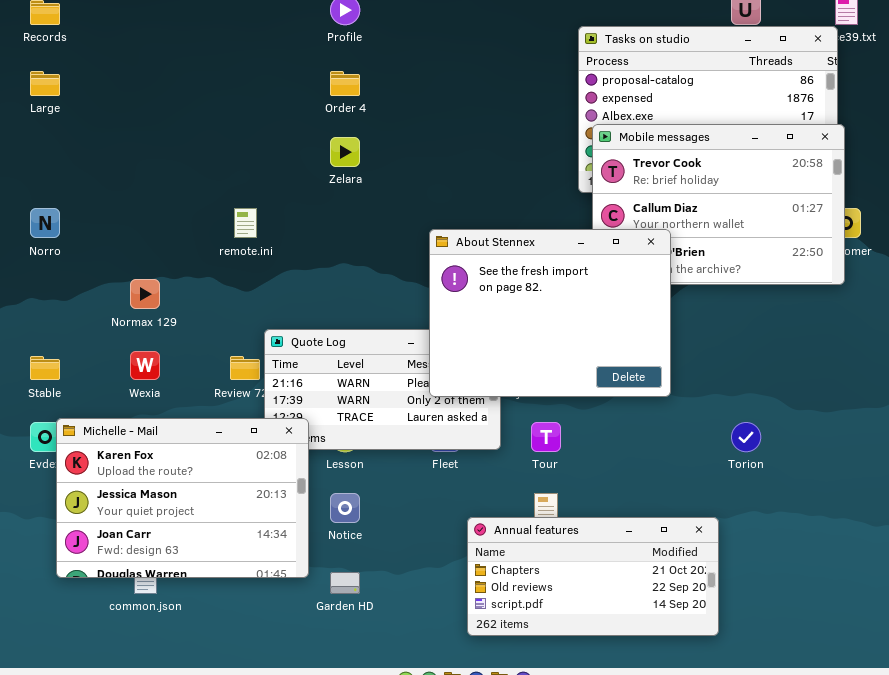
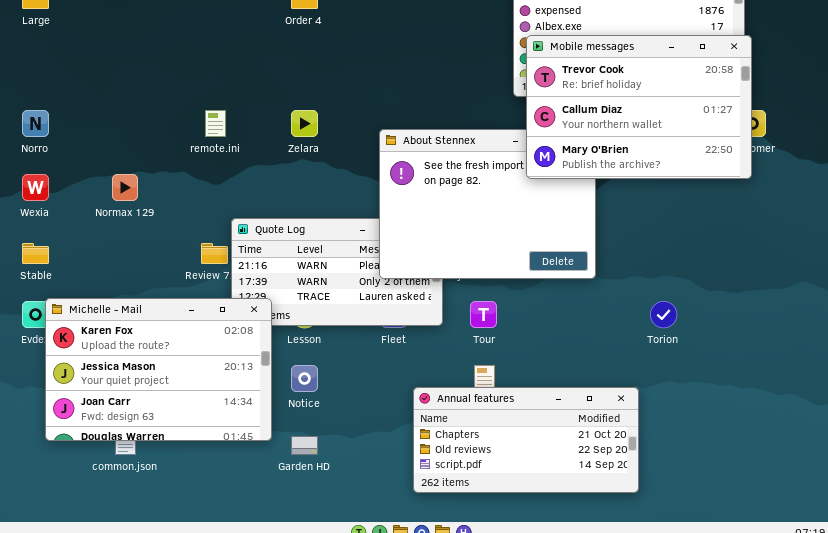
Mobile messages: [592,124,845,285] -> [526,35,752,179], raised
Zelara: [330,137,360,167] -> [291,110,318,137], moved
Wexia: [130,351,160,380] -> [22,174,49,201], moved

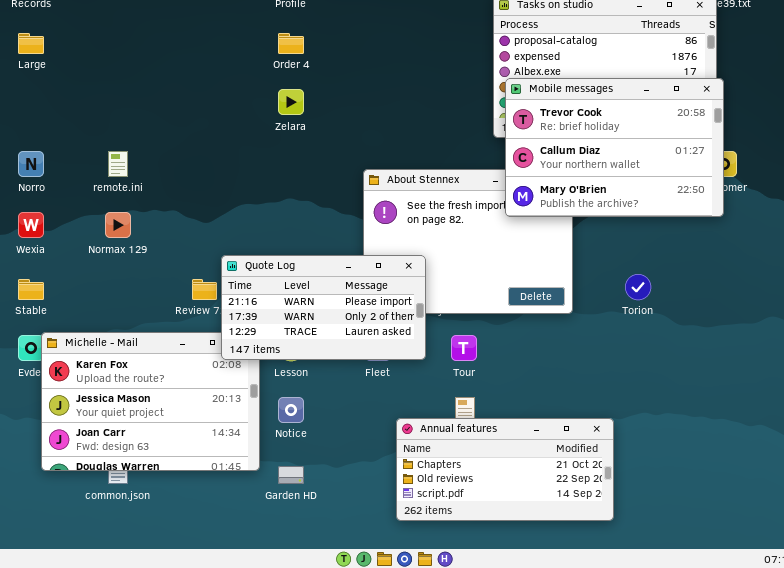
remote.ini: [205,110,226,137] -> [108,151,128,177], moved
Zelara: [291,110,318,137] -> [278,89,304,115], moved
Quote Log: [231,218,443,326] -> [221,255,426,360], raised
Torion: [650,301,677,328] -> [625,274,651,300], moved

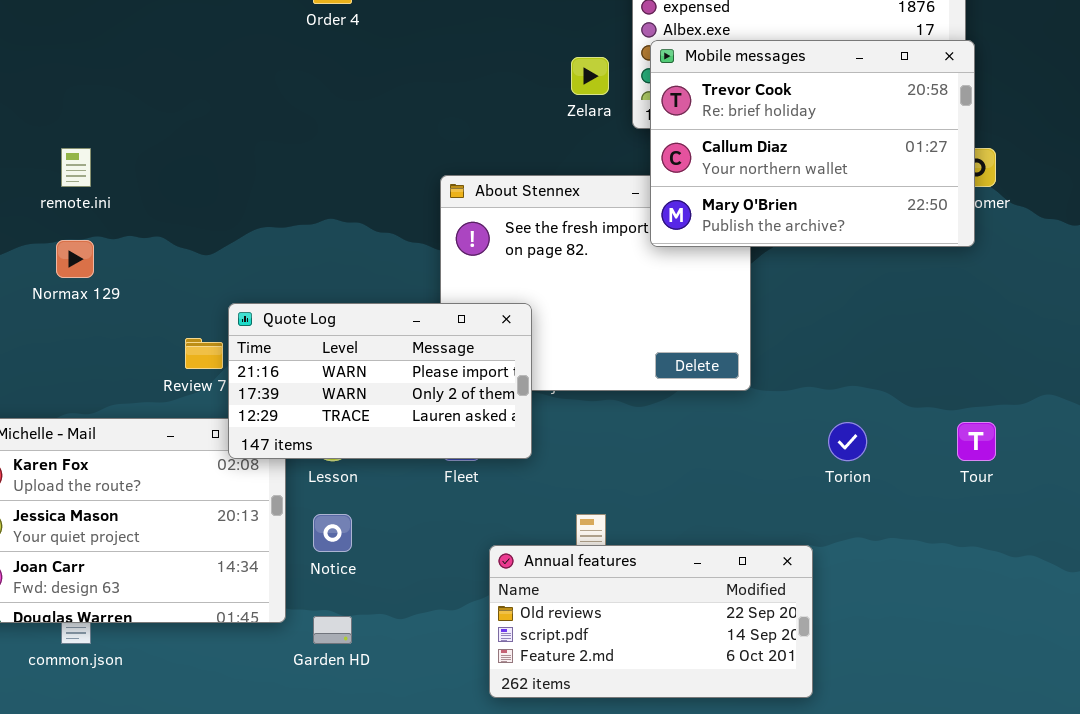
Zelara: [278,89,304,115] -> [571,57,609,95], moved
Torion: [625,274,651,300] -> [828,422,867,461], moved
Tour: [451,335,477,361] -> [957,422,996,461], moved
Annual features: [396,418,614,521] -> [489,545,813,698], scrolled down 1 row

